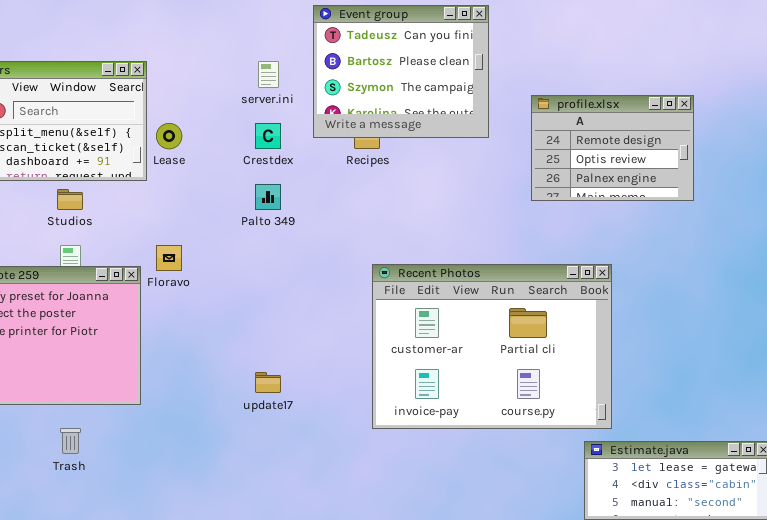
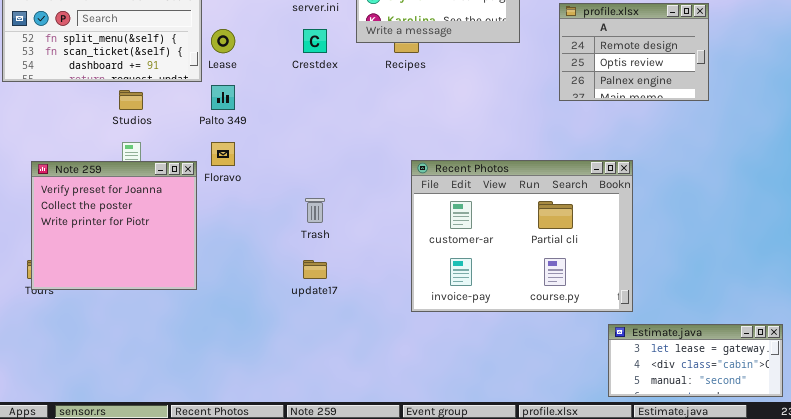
Palto 349: [255,184,281,210] -> [211,85,235,110], moved
Trash: [60,428,81,454] -> [305,198,325,223], moved

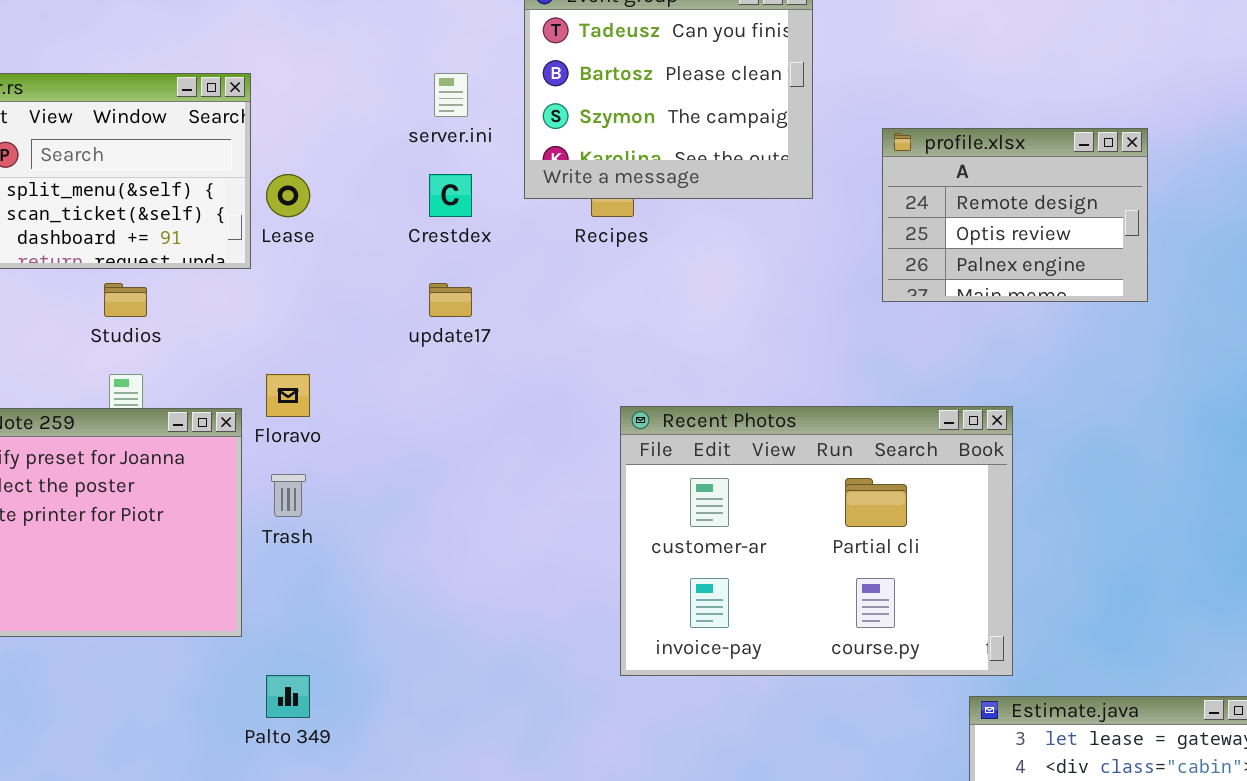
Palto 349: [211,85,235,110] -> [266,675,310,718], moved
Trash: [305,198,325,223] -> [271,474,306,517], moved
update17: [303,260,327,279] -> [429,283,472,317], moved

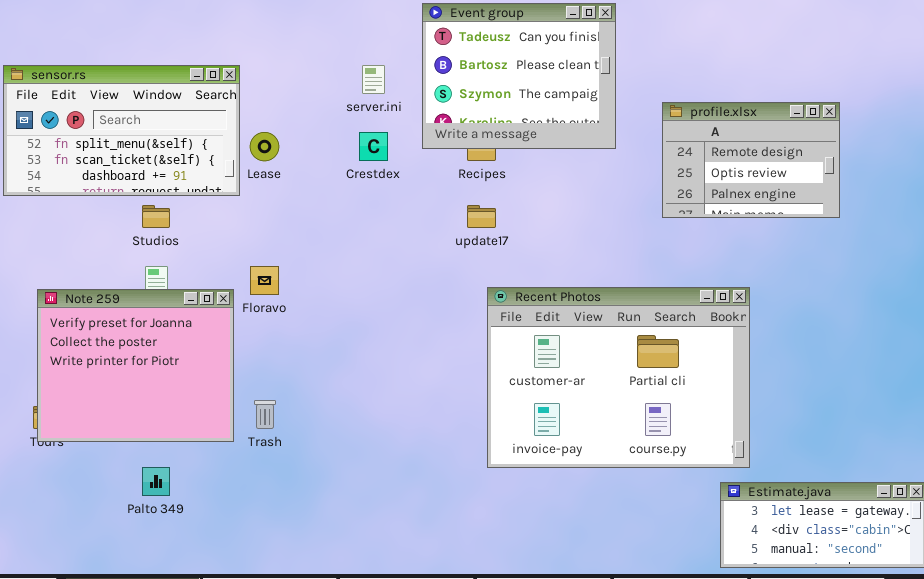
update17: [429,283,472,317] -> [467,205,496,228], moved
Trash: [271,474,306,517] -> [254,400,276,429], moved
Palto 349: [266,675,310,718] -> [142,467,170,496], moved

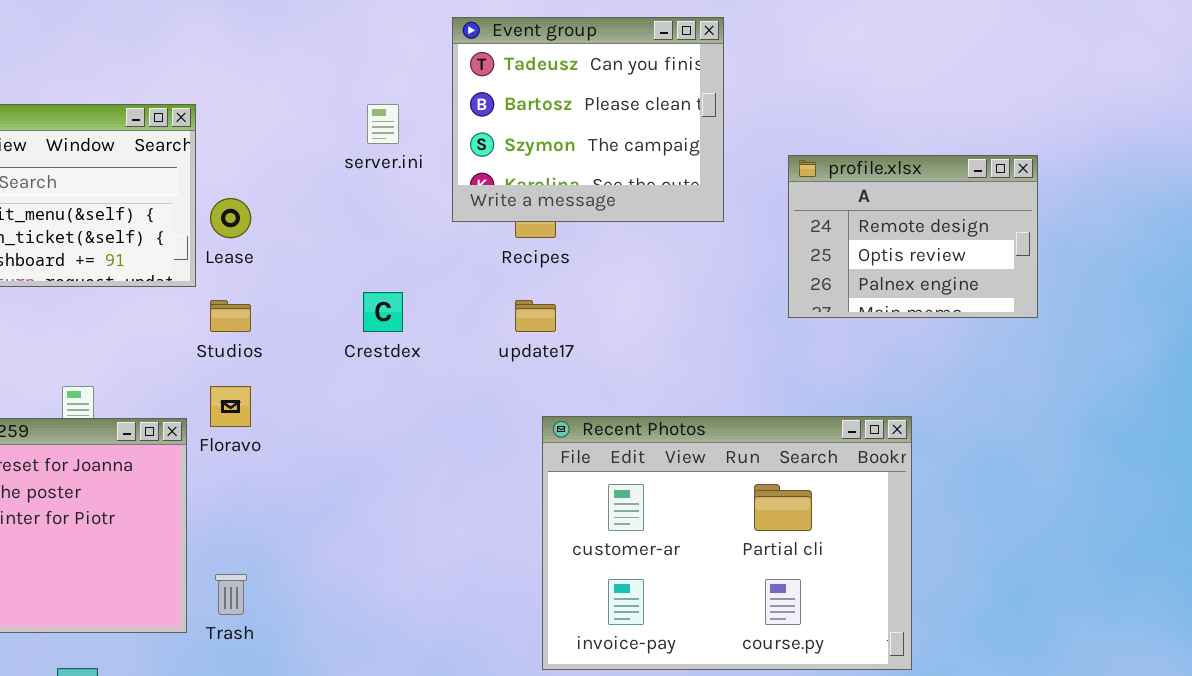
Crestdex: [359,132,388,161] -> [363,292,403,332], moved
Studios: [142,205,170,228] -> [210,300,251,332], moved

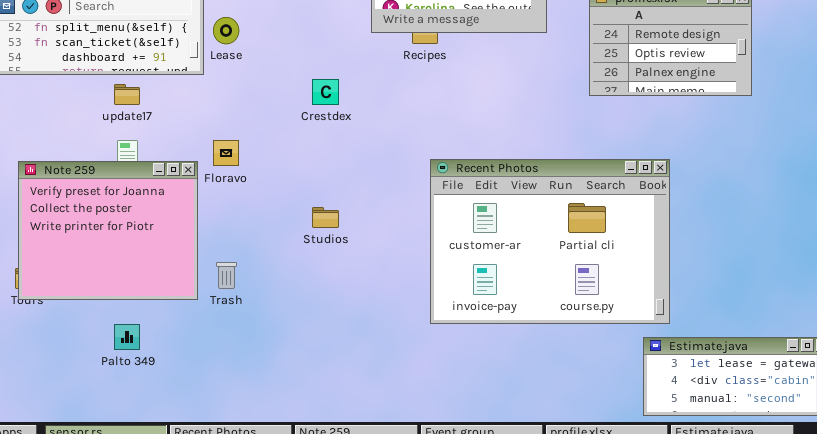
Studios: [210,300,251,332] -> [312,207,339,228], moved
update17: [515,300,556,332] -> [114,84,140,105], moved

